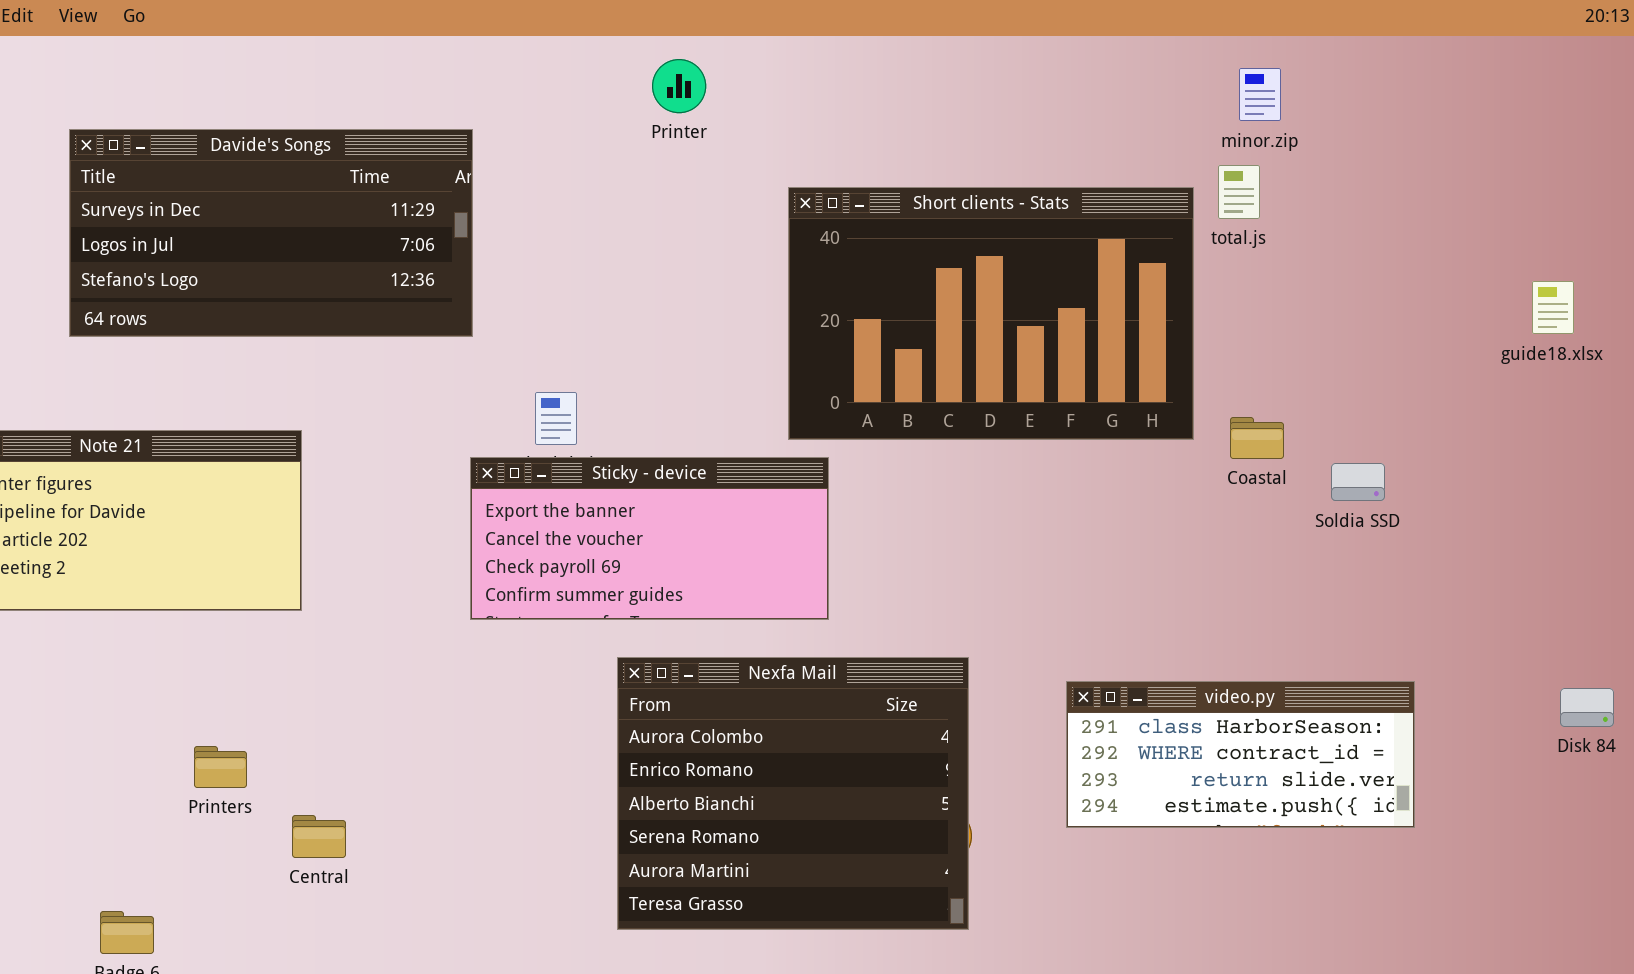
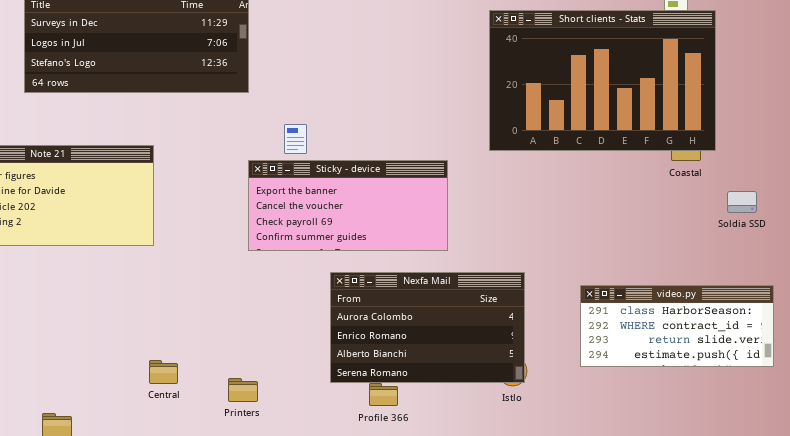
Short clients - Stats: [788,187,1194,440] -> [489,10,716,151], moved
Soldia SSD: [1331,463,1385,501] -> [727,191,757,213], moved
Nexfa Mail: [617,657,969,930] -> [330,272,525,383], resized
Printers: [194,746,247,788] -> [228,378,258,402], moved

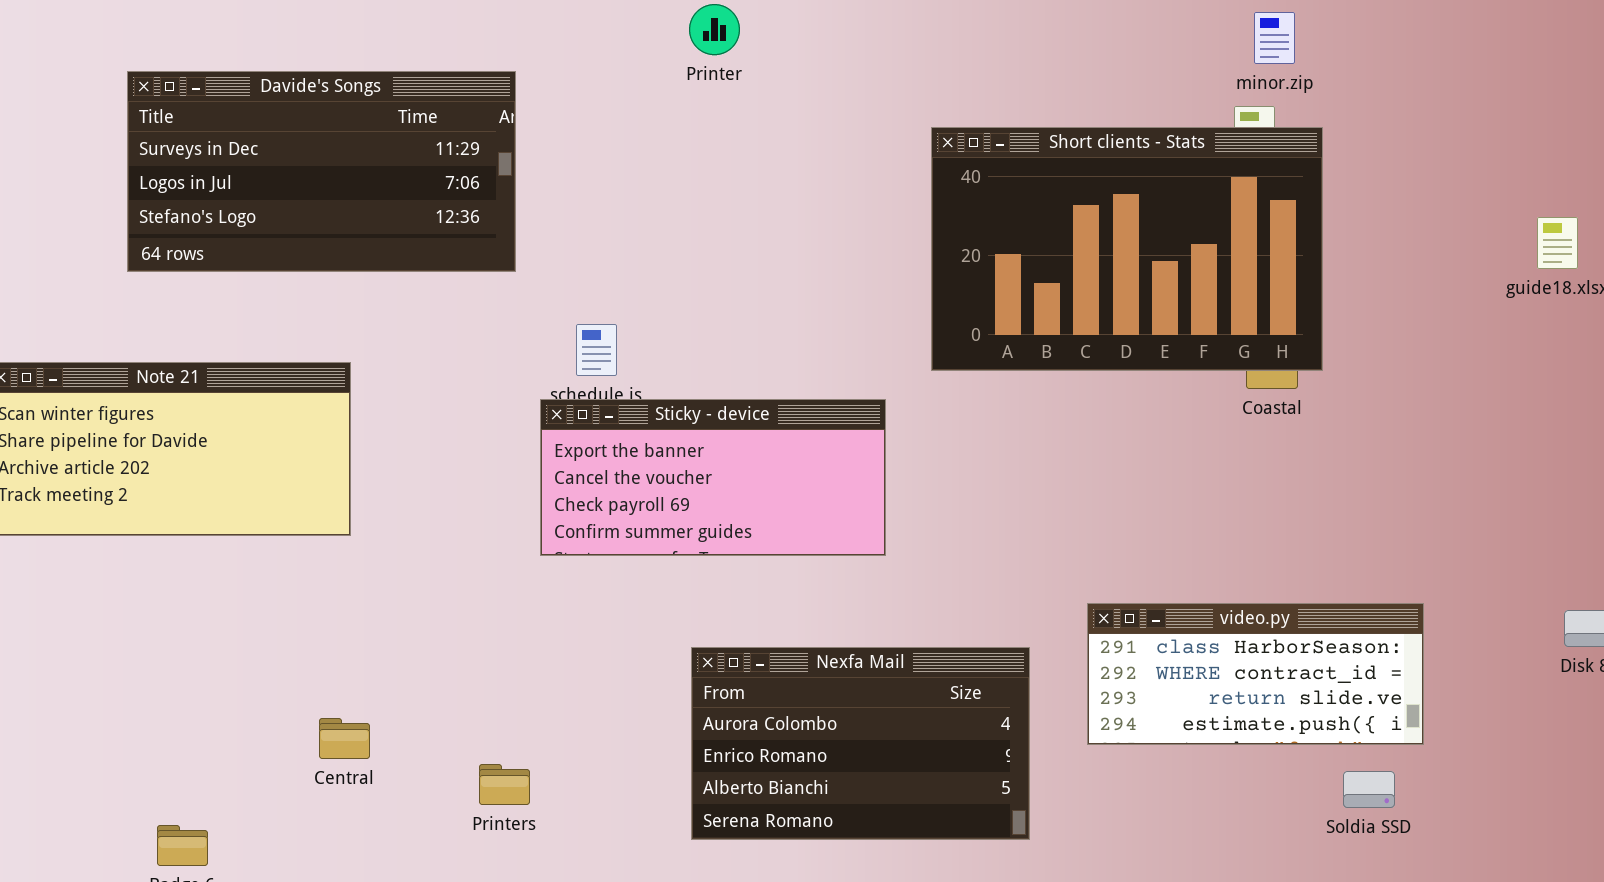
Sticky - device: [248,160,448,251] -> [540,399,886,556], moved
Soldia SSD: [727,191,757,213] -> [1343,771,1395,808], moved
Nexfa Mail: [330,272,525,383] -> [691,647,1030,840], moved
Central: [149,360,178,384] -> [319,718,370,759], moved

